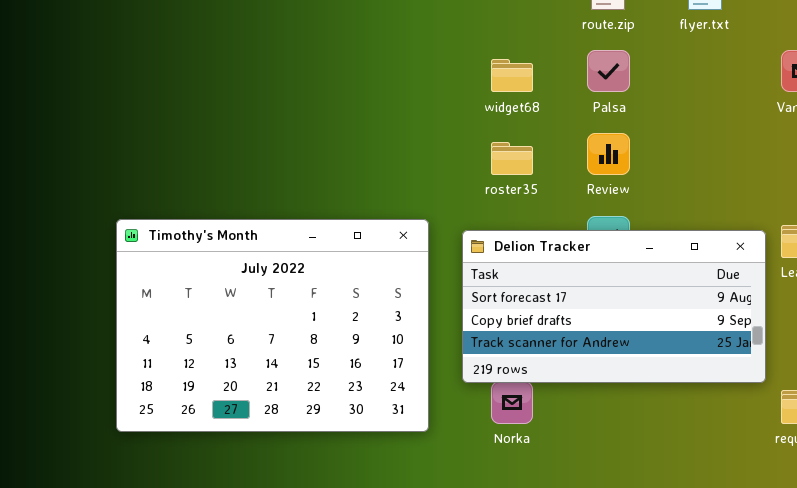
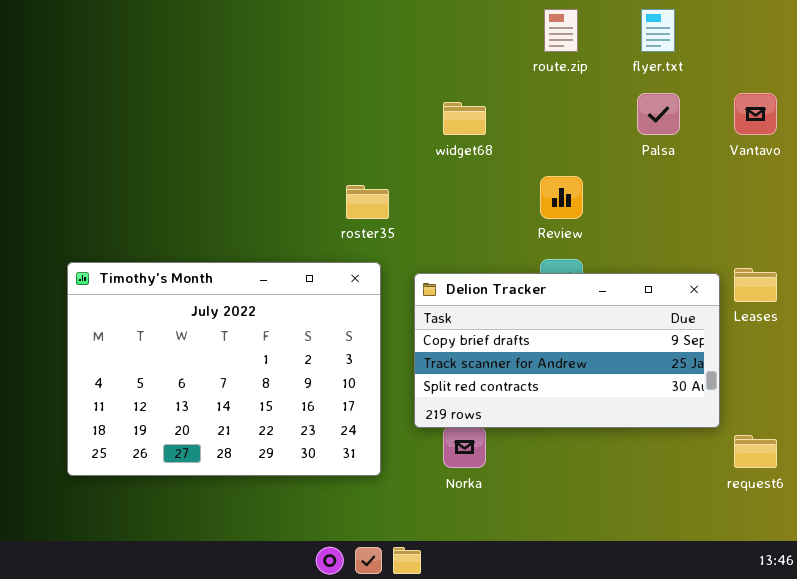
Palsa: [587,50,630,92] -> [637,93,680,135], moved
roster35: [491,142,533,175] -> [346,185,389,219], moved
Delion Tracker: [462,230,766,383] -> [414,273,720,428], scrolled down 1 row

